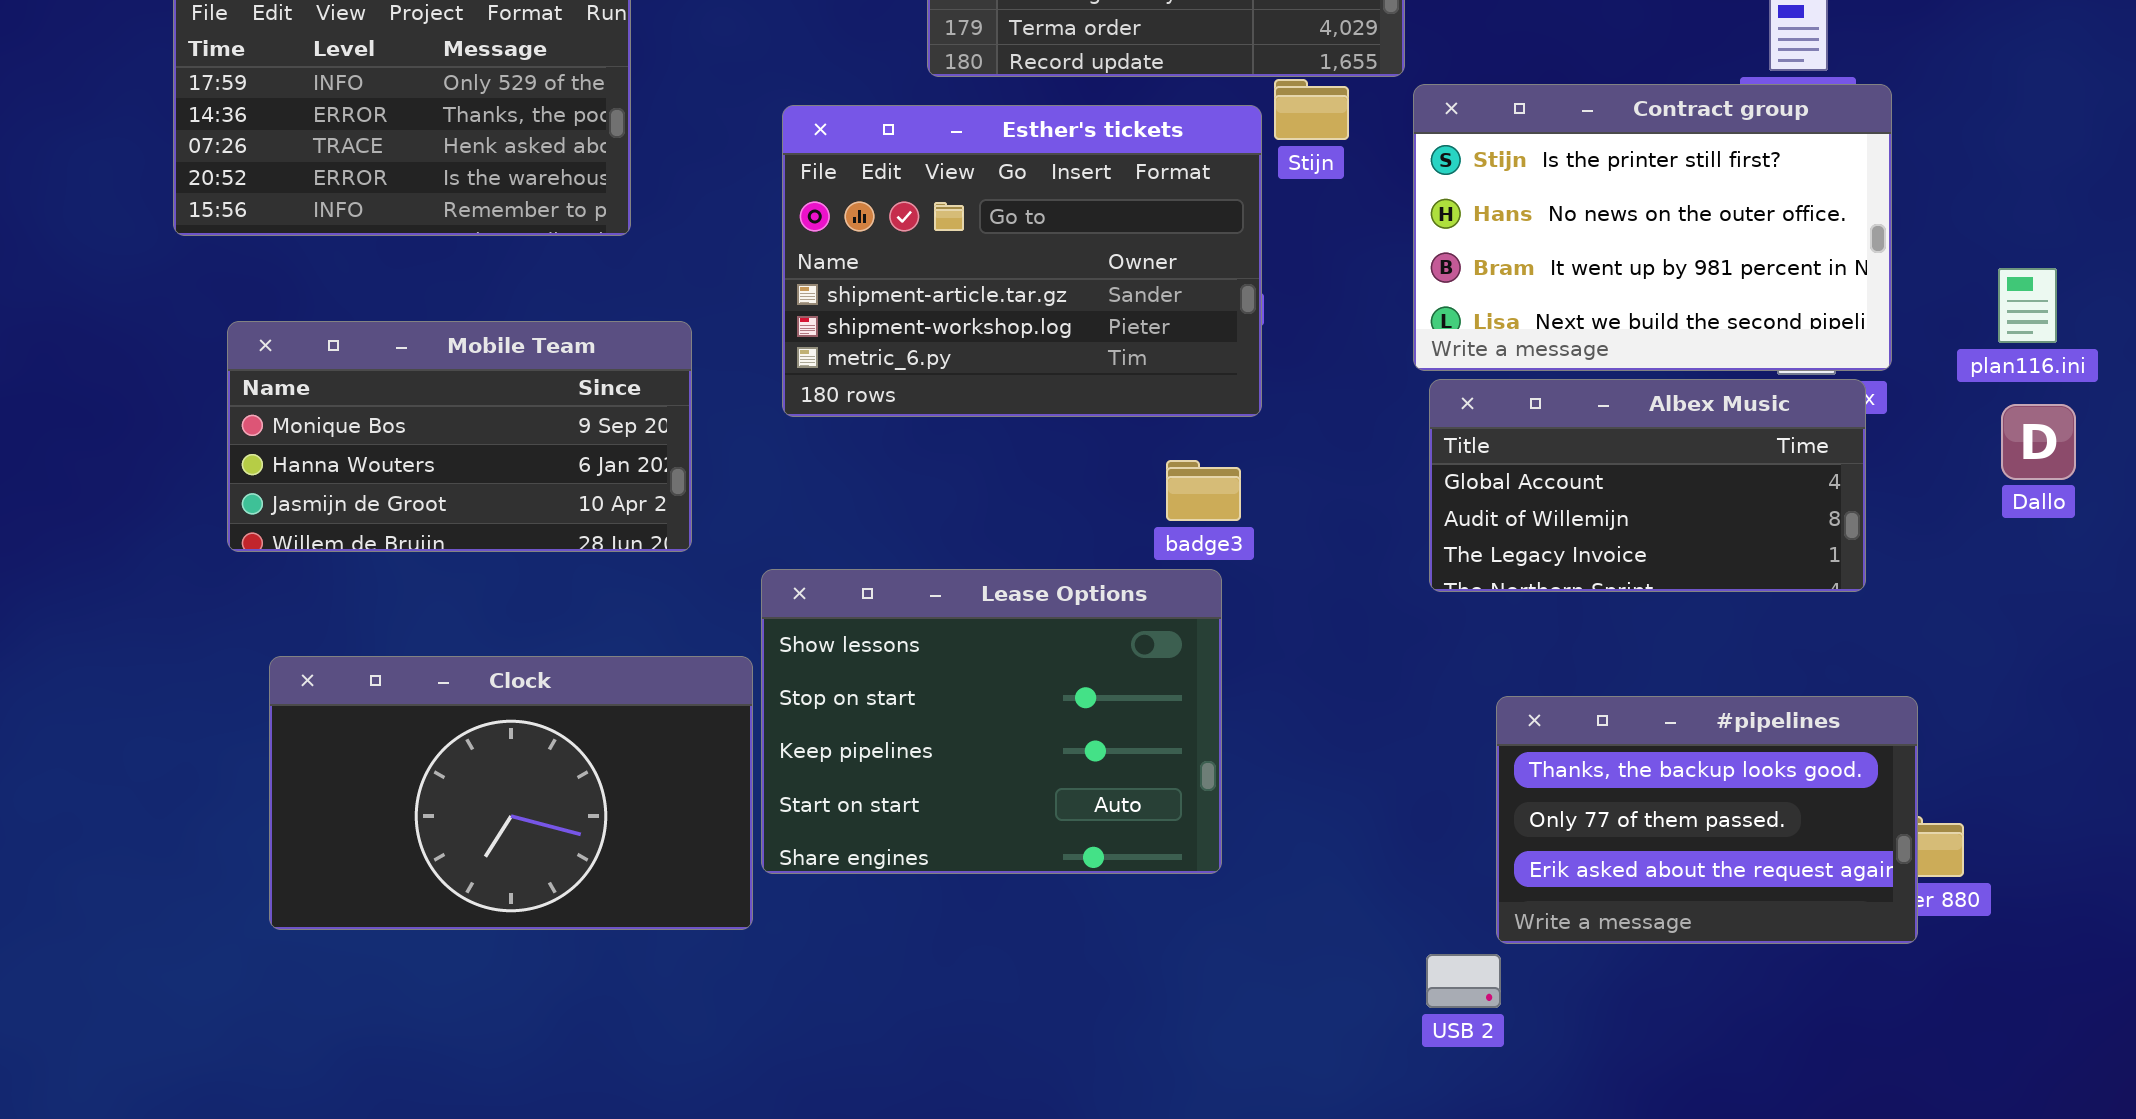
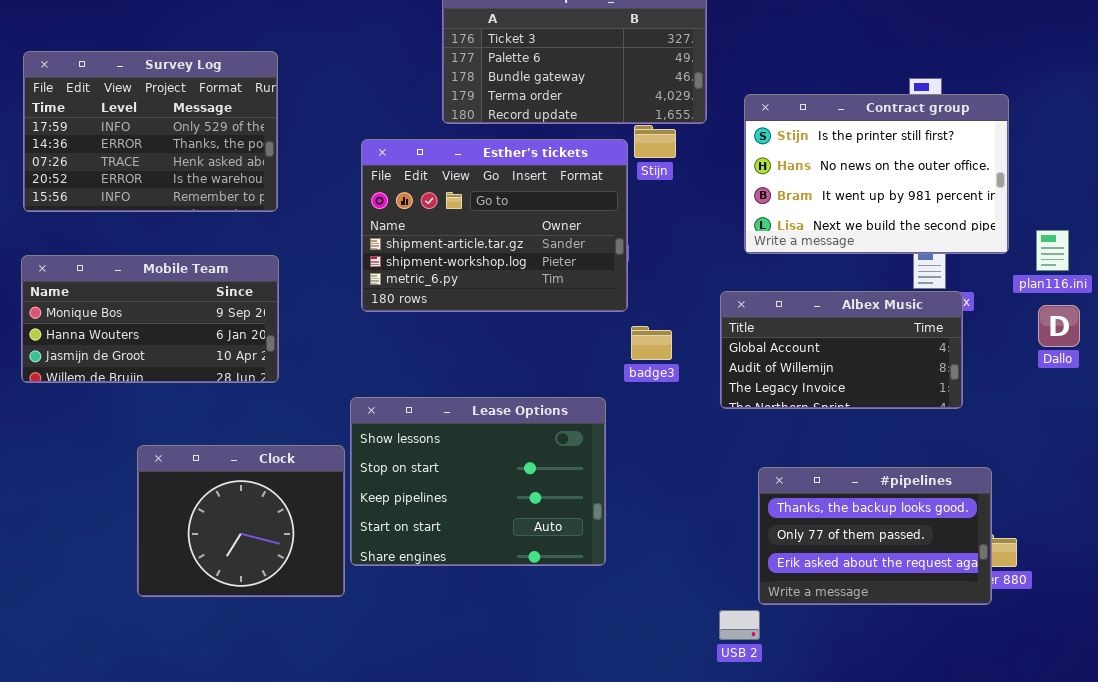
Contract group: [1413,84,1892,371] -> [744,94,1009,254], moved
Mobile Team: [227,321,692,552] -> [21,255,279,383], moved
badge3: [1166,460,1241,521] -> [631,326,672,360], moved
Clock: [269,656,753,930] -> [137,445,345,597], resized

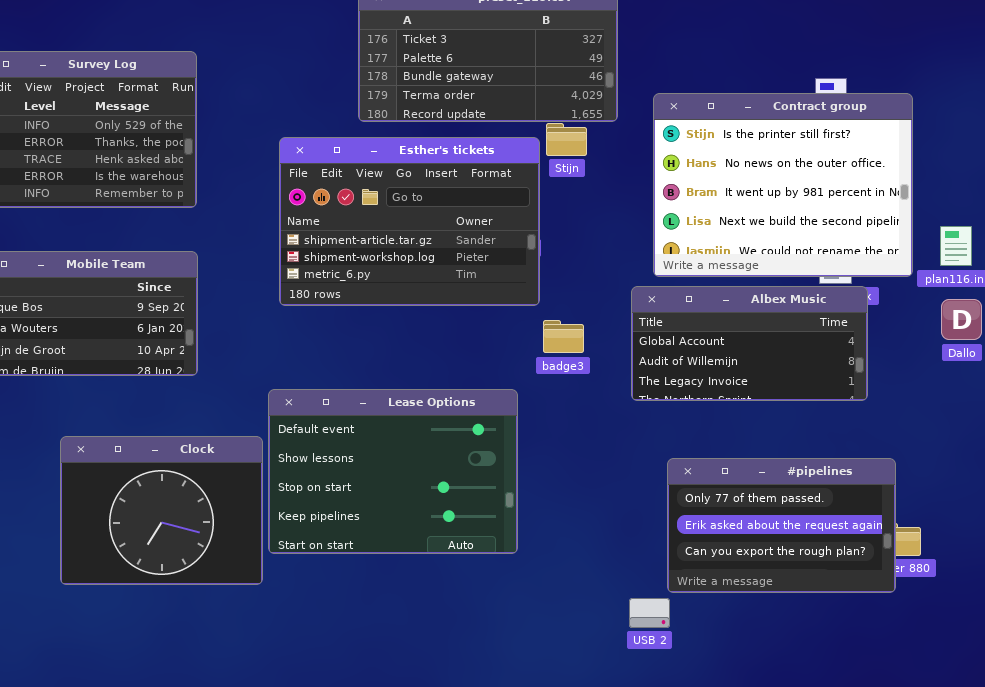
Contract group: [744,94,1009,254] -> [653,93,913,277], resized
Lease Options: [350,397,606,566] -> [268,389,518,554], scrolled up 1 row
#pipelines: [758,467,992,605] -> [667,458,896,593], scrolled down 1 row

